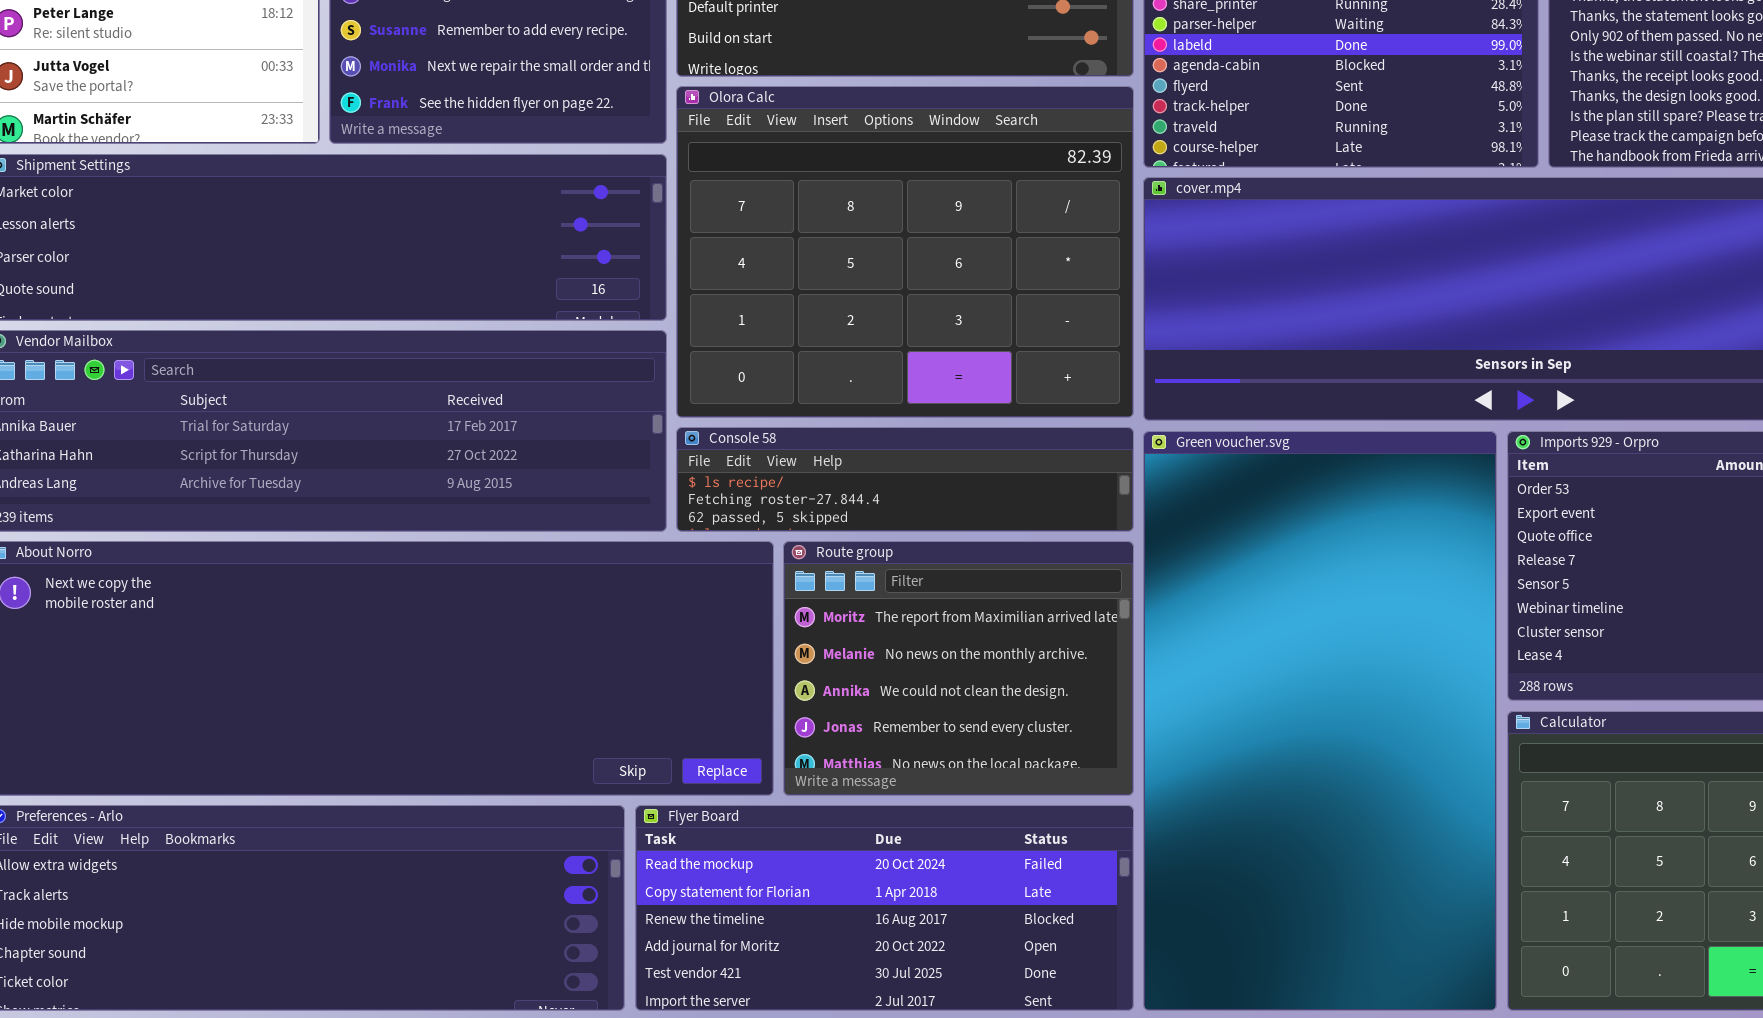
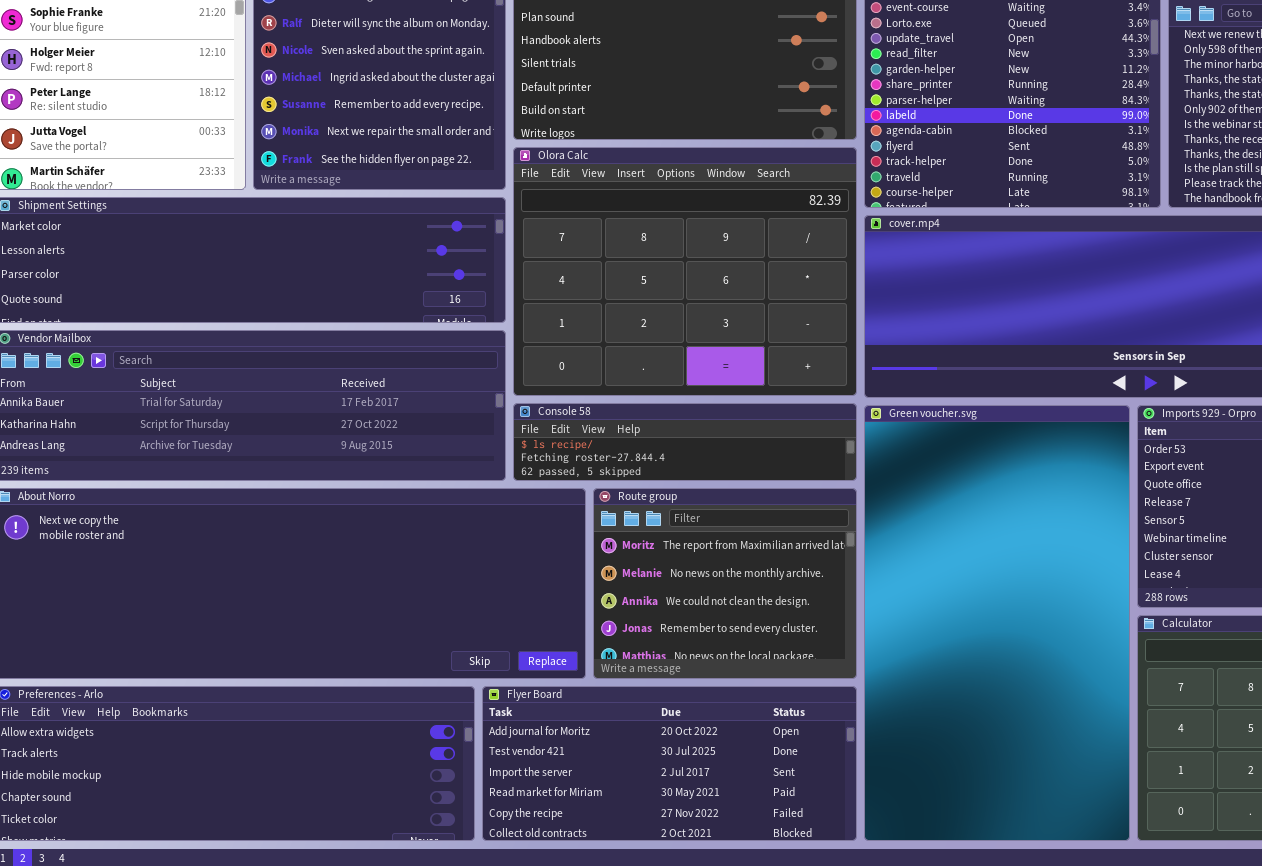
Flyer Board: [635,805,1134,1011] -> [482,686,857,841], scrolled down 3 rows

